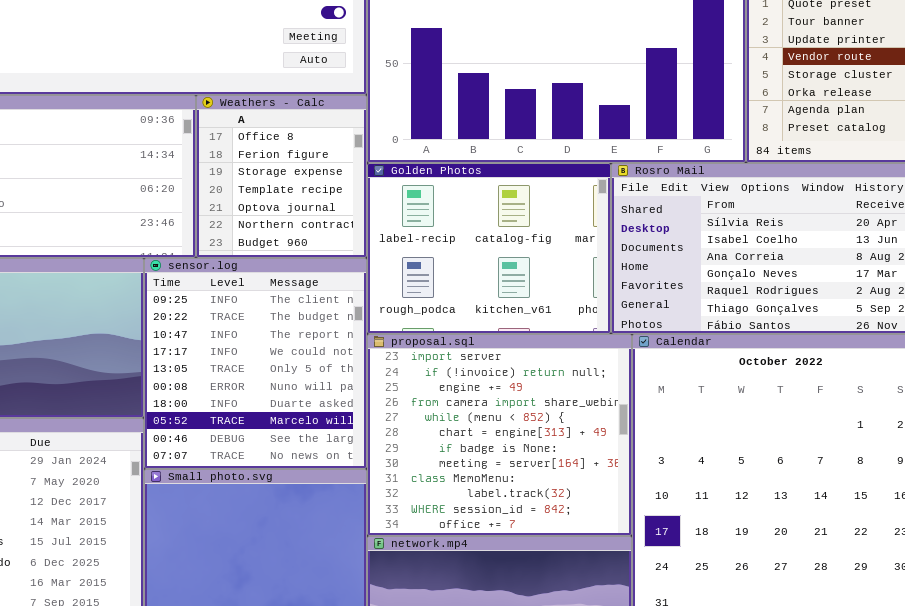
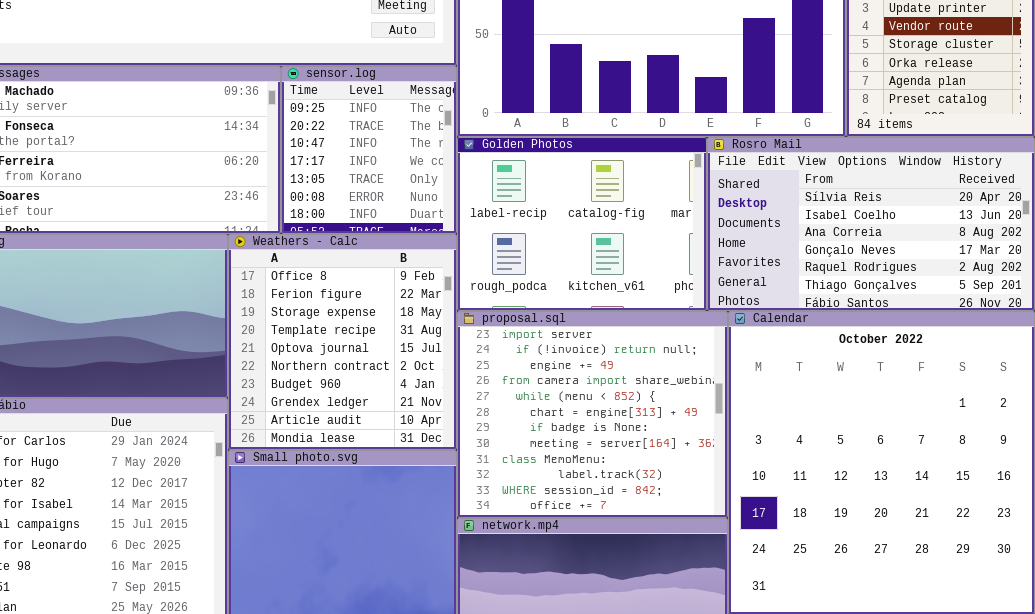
Weathers - Calc: [196,95,367,258] -> [228,234,457,450], moved, resized
sensor.log: [144,258,367,469] -> [281,66,457,234], moved, resized

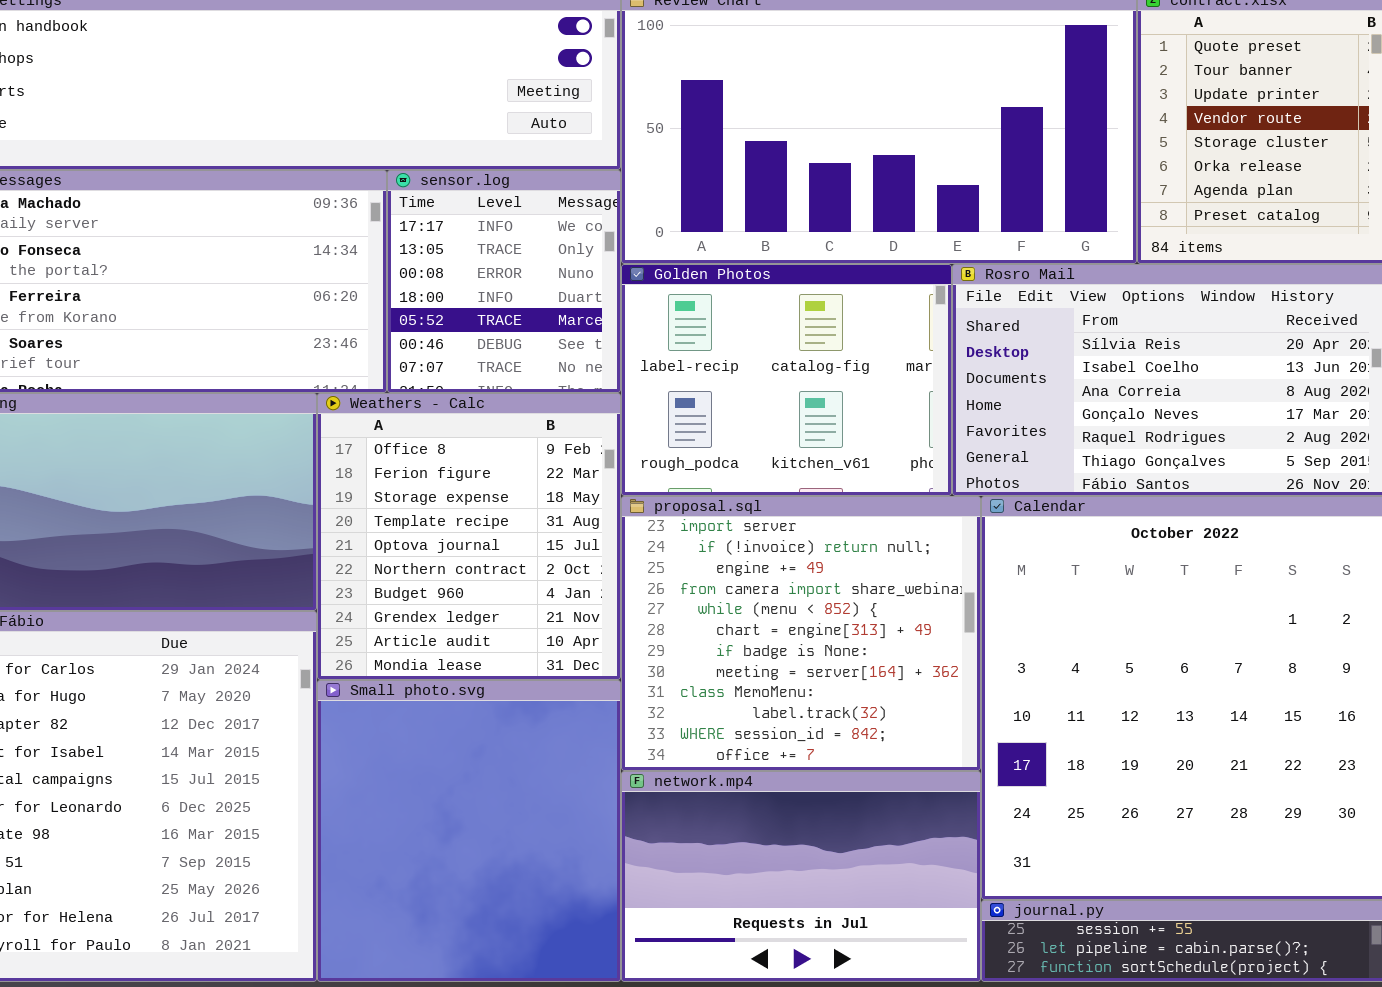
sensor.log: [281,66,457,234] -> [387,170,621,393], scrolled down 3 rows

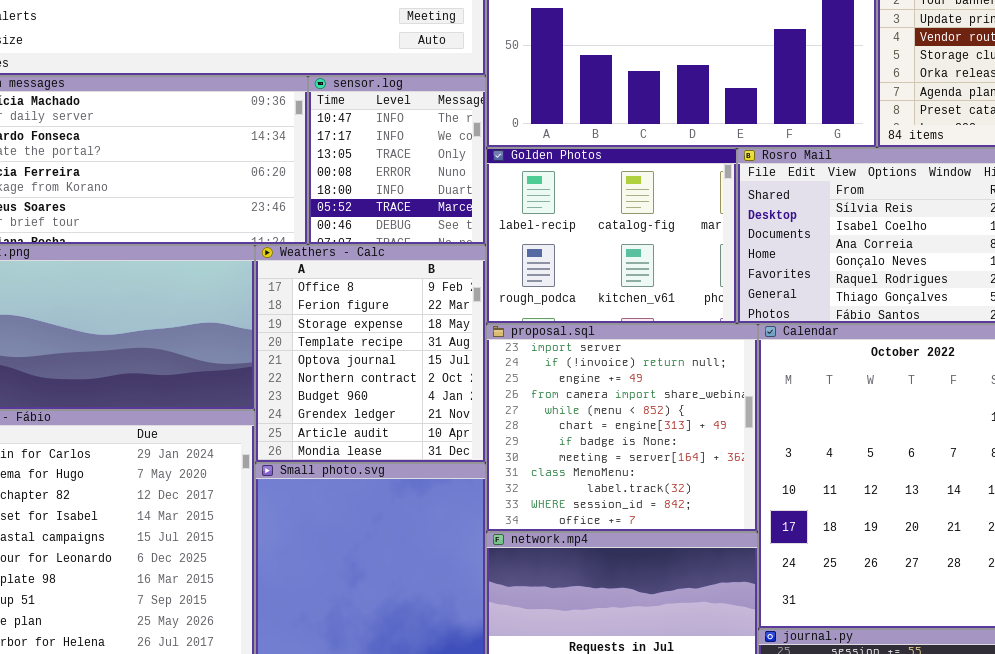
sensor.log: [387,170,621,393] -> [308,76,486,245], scrolled up 1 row

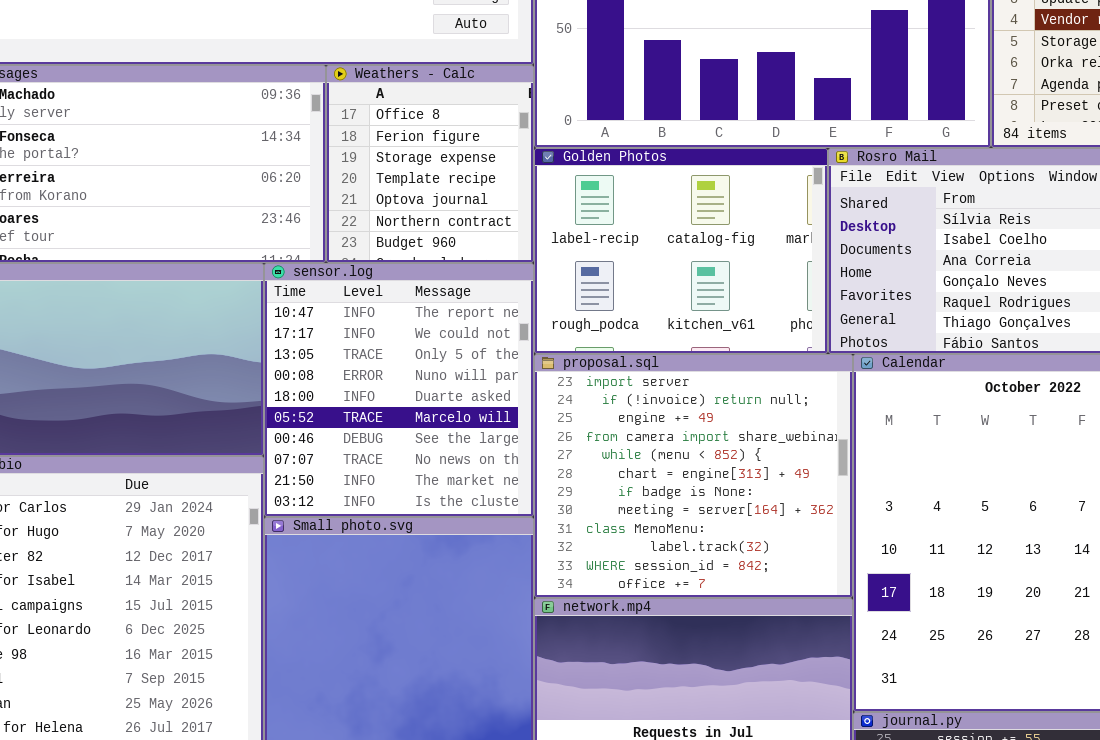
sensor.log: [308,76,486,245] -> [264,263,534,517], moved, resized
Weathers - Calc: [255,245,486,463] -> [326,65,534,263], moved, resized

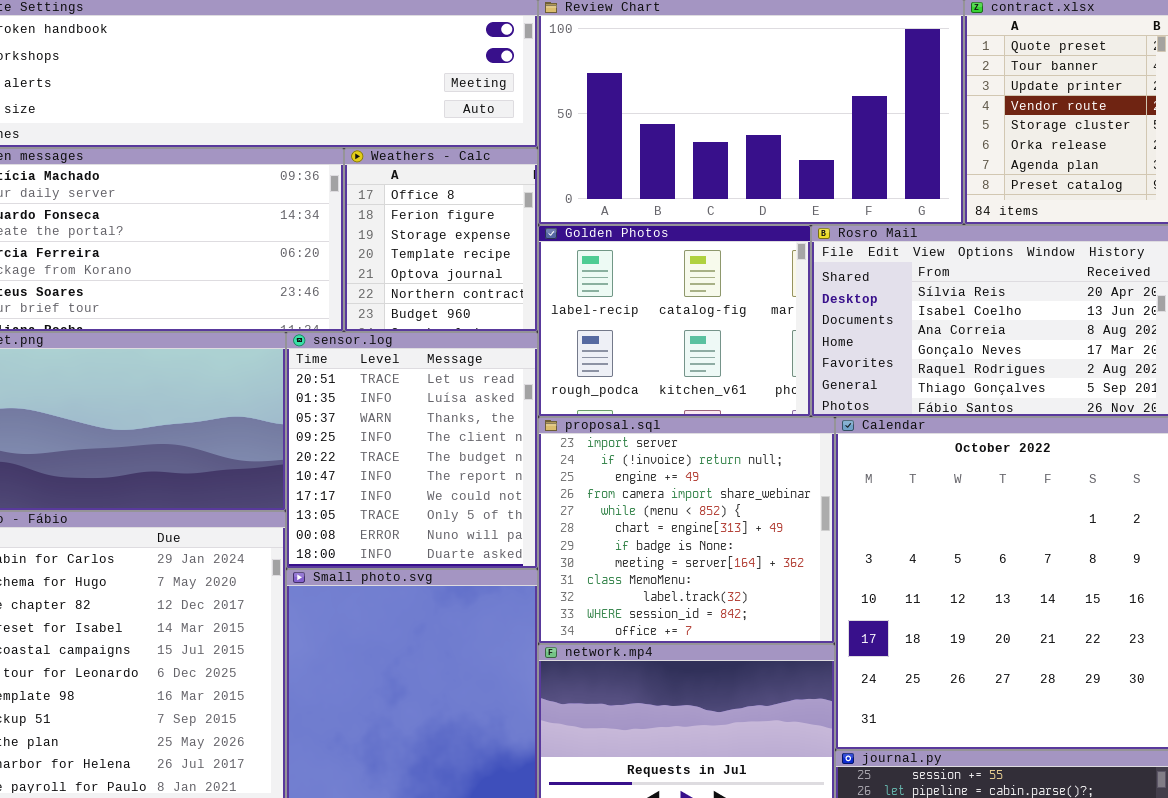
sensor.log: [264,263,534,517] -> [286,332,538,569], scrolled up 5 rows

